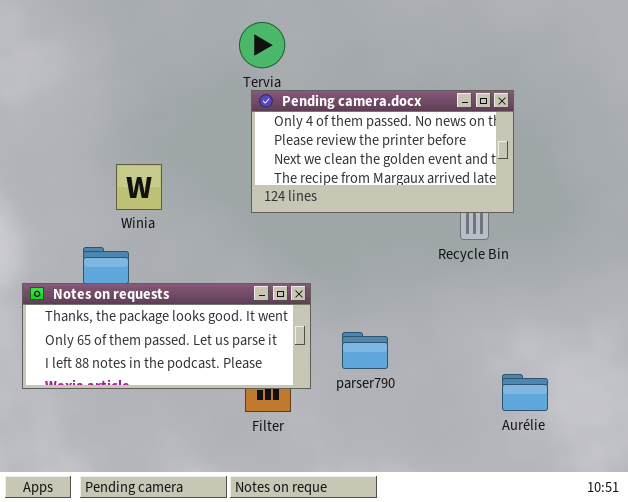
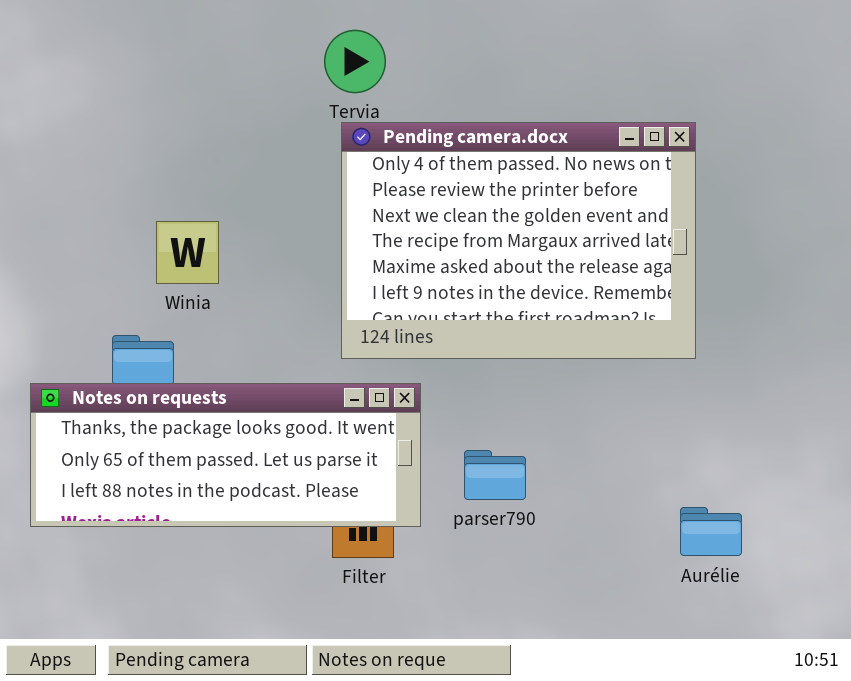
Pending camera.docx: [251,90,514,213] -> [341,122,696,359], resized

